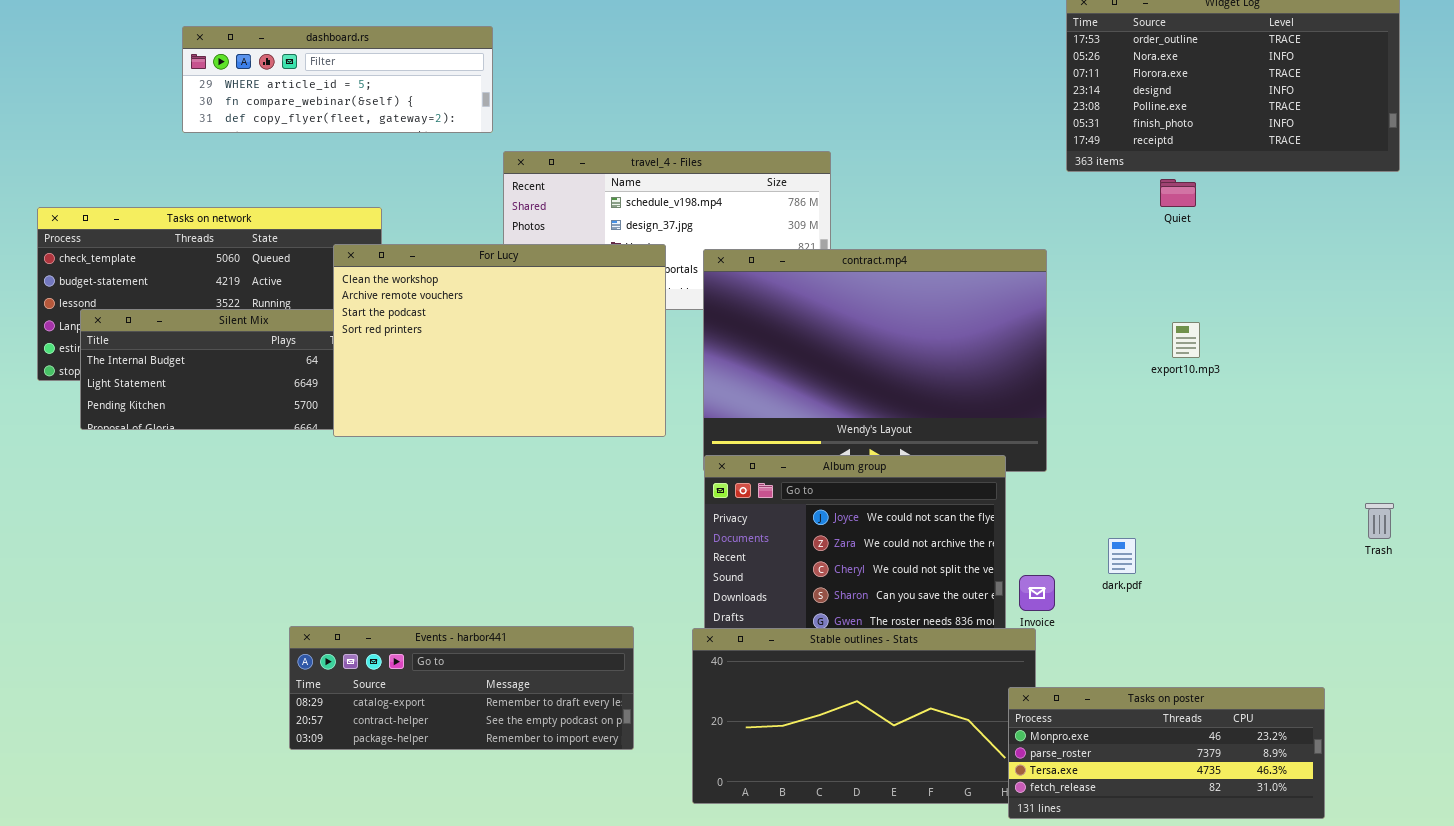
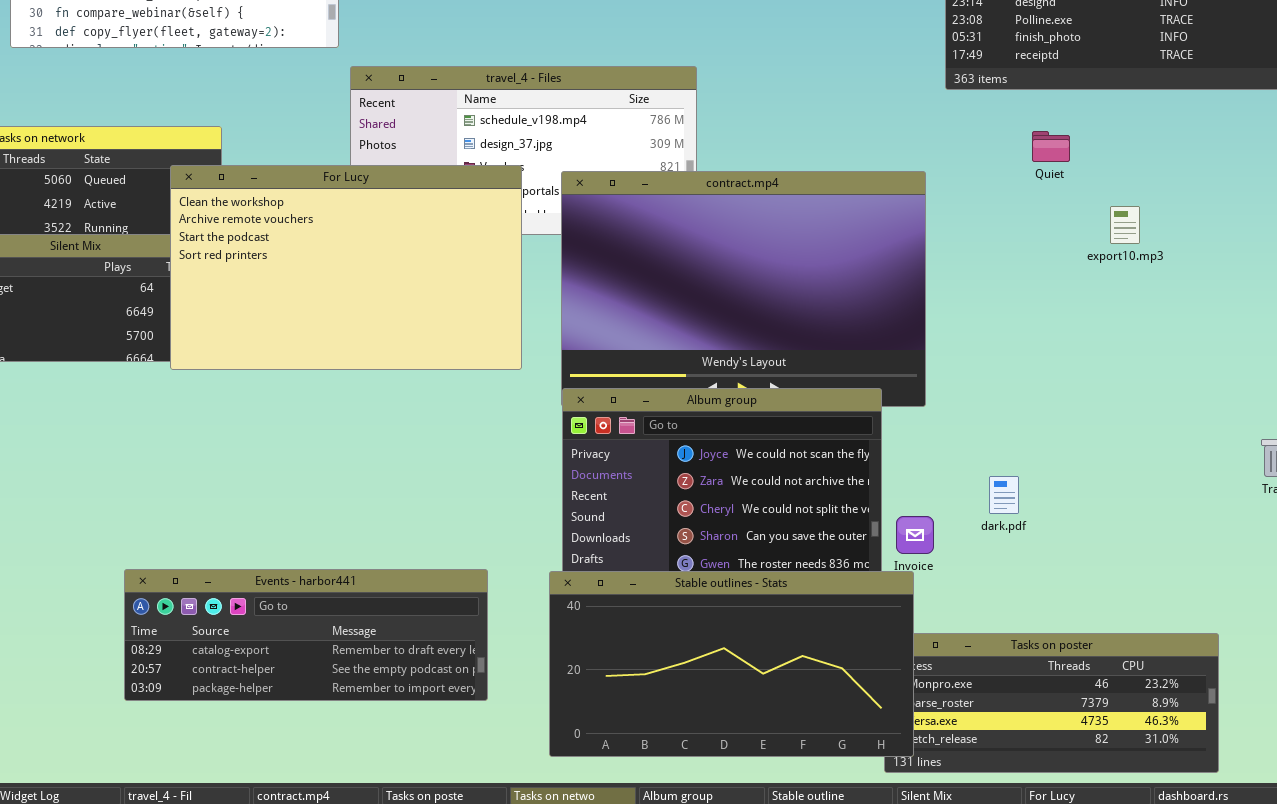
Quiet: [1160,179,1196,207] -> [1032,131,1070,162], moved
export10.mp3: [1172,322,1200,358] -> [1110,206,1140,244], moved
Stable outlines - Stats: [692,628,1036,804] -> [549,571,914,757], raised

